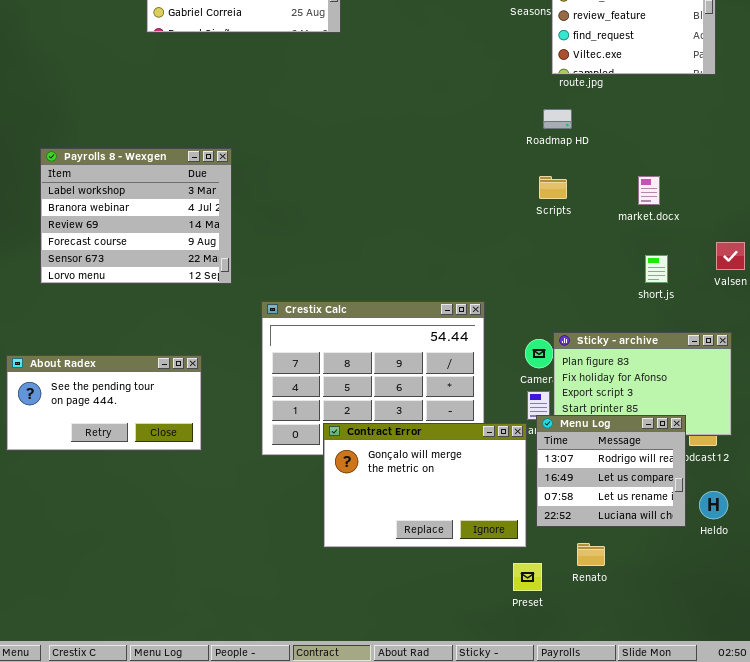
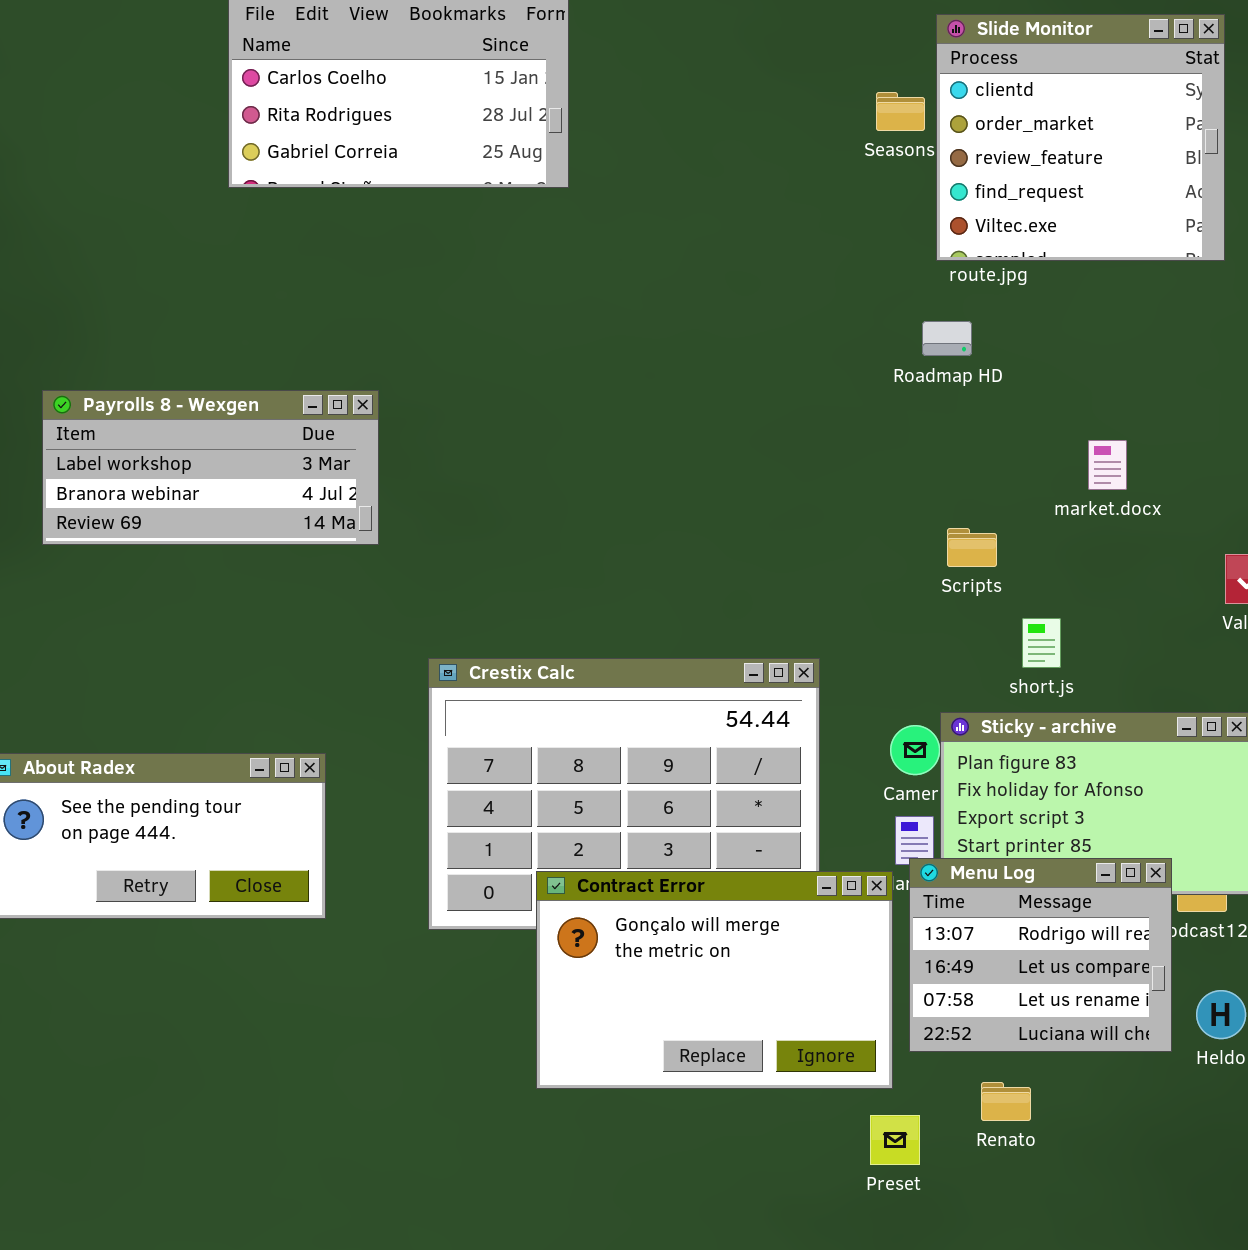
Payrolls 8 - Wexgen: [40,148,232,284] -> [42,390,379,545], resized
Scripts: [539,176,567,199] -> [947,528,997,567], moved
short.js: [645,255,668,283] -> [1022,618,1061,668], moved

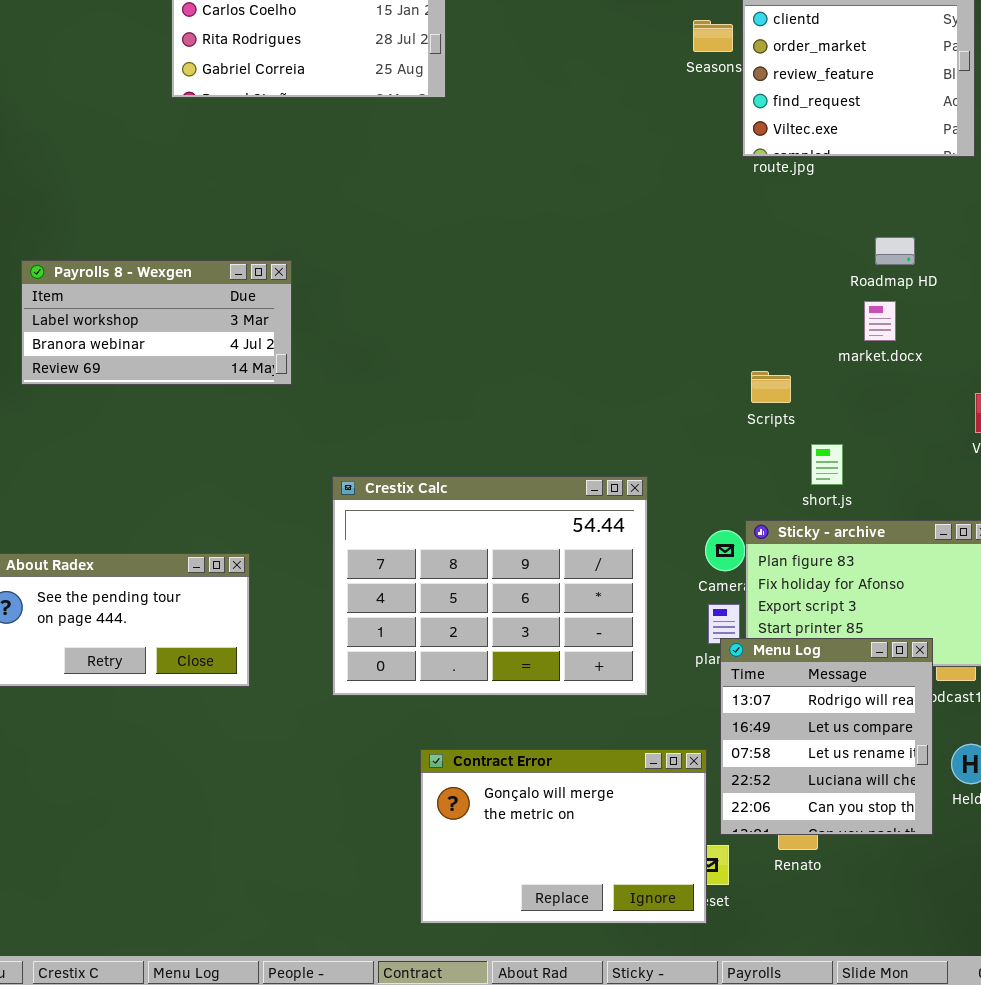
Roadmap HD: [922,321,972,356] -> [875,237,915,265], moved
Menu Log: [909,858,1172,1052] -> [720,638,933,835], resized
Contract Error: [536,871,893,1089] -> [420,749,707,924], moved

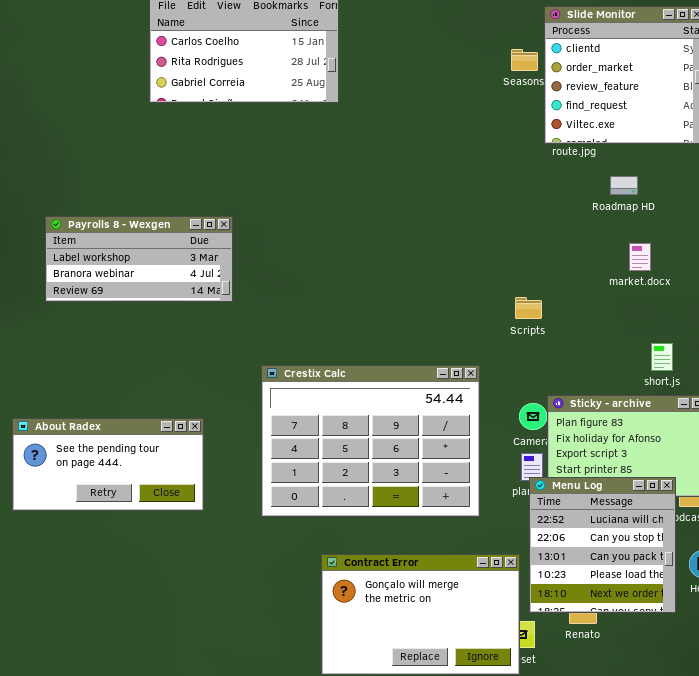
Roadmap HD: [875,237,915,265] -> [610,176,638,195], moved
Scripts: [751,371,791,403] -> [515,297,542,319], moved
short.js: [811,444,843,485] -> [651,343,673,371], moved
Menu Log: [720,638,933,835] -> [529,477,676,613], scrolled down 3 rows

